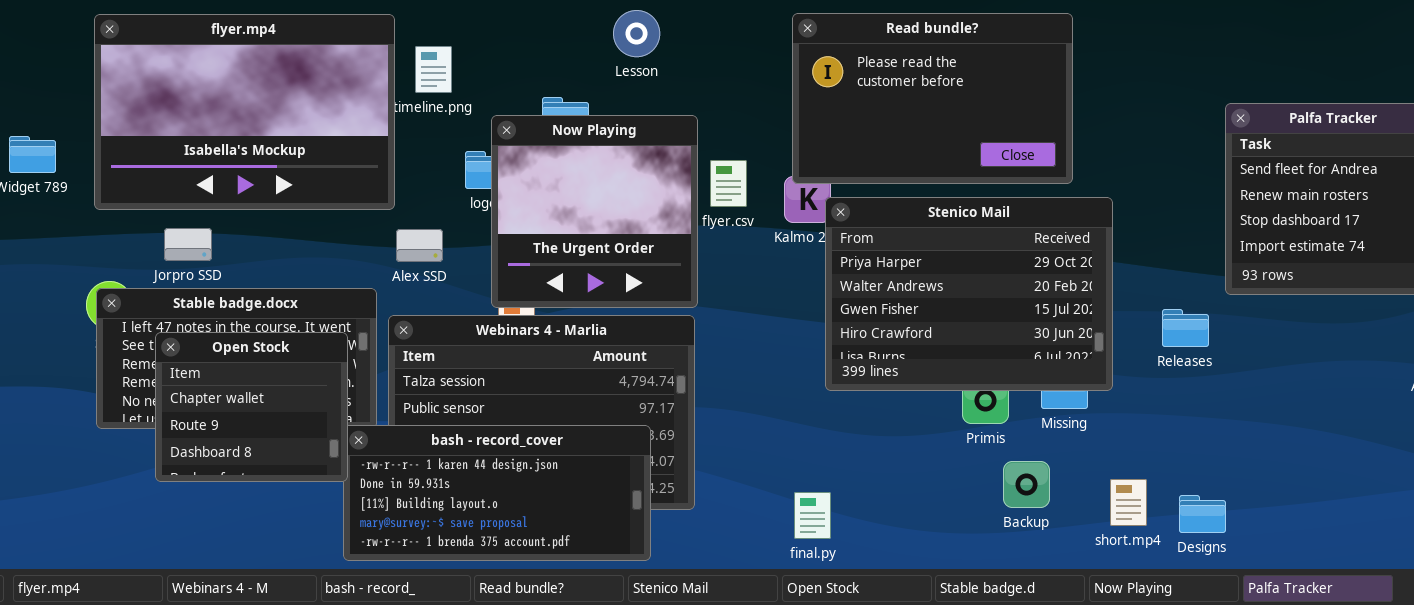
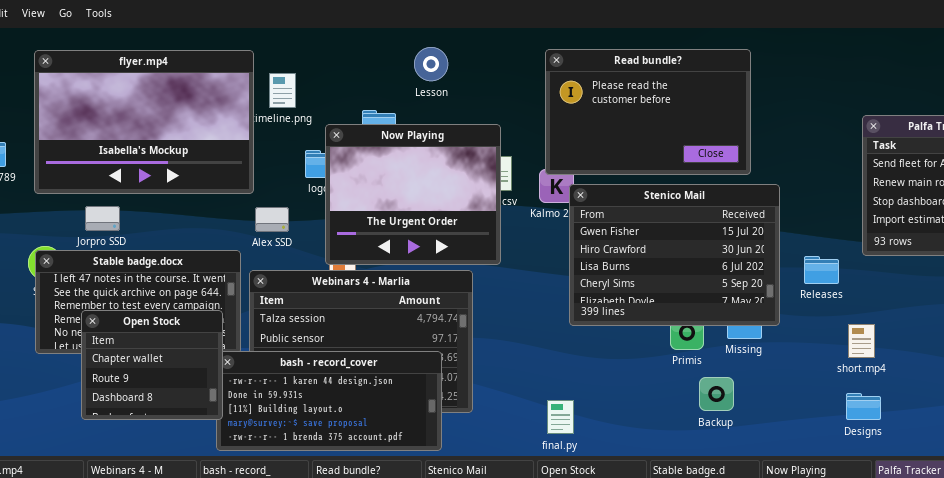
Now Playing: [491,115,698,308] -> [325,124,501,265], resized
Stenico Mail: [825,197,1113,391] -> [569,184,780,326], scrolled down 2 rows
Releases: [1162,309,1209,347] -> [804,256,839,284], moved
Open Stock: [155,332,348,482] -> [81,310,223,420], moved
short.mp4: [1110,479,1147,526] -> [848,324,875,358], moved
Designs: [1179,495,1226,533] -> [846,393,881,420], moved

